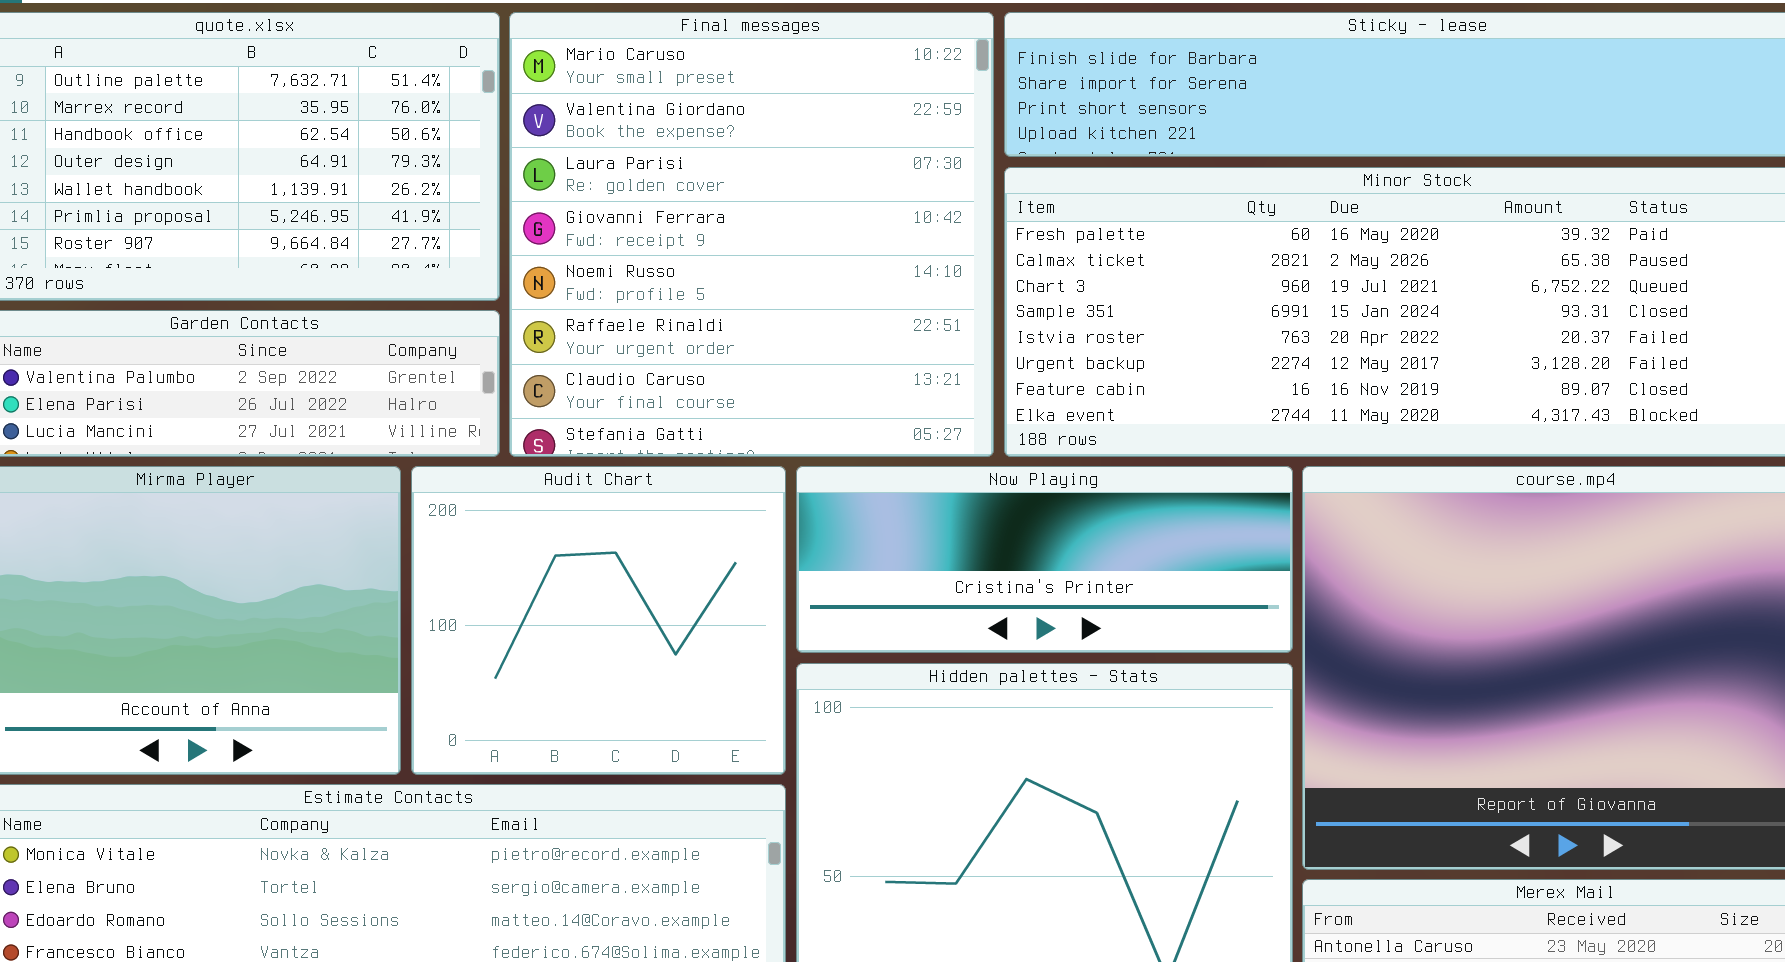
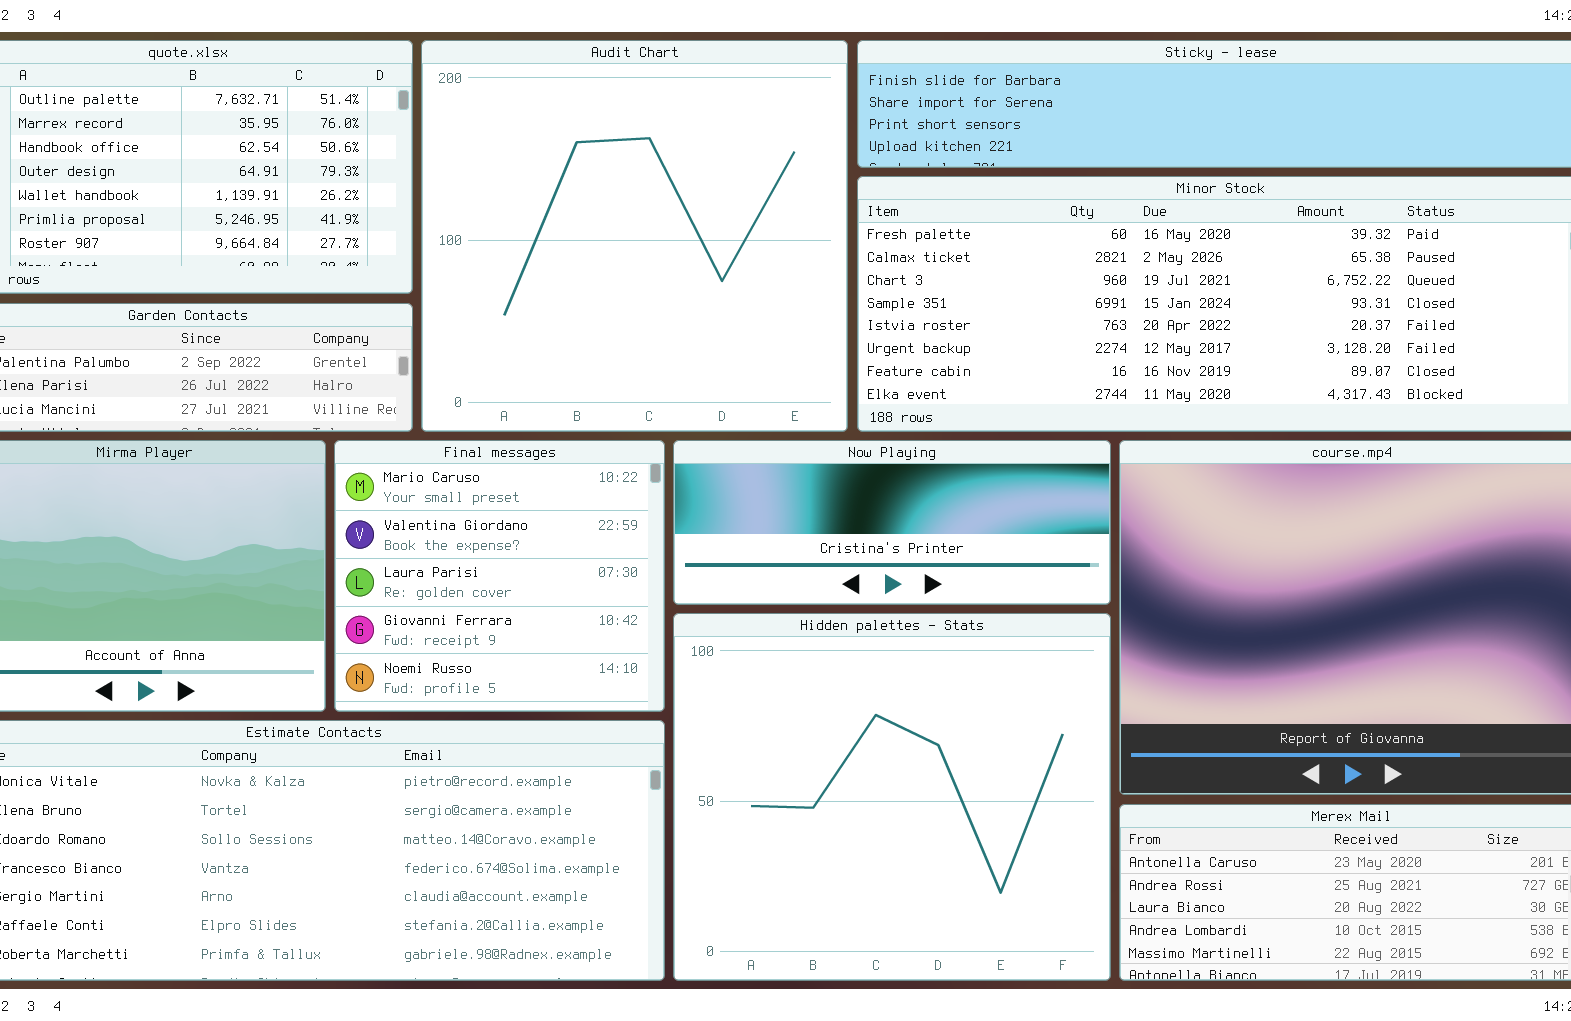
Final messages: [509,12,994,457] -> [334,440,665,712], moved, resized
Audit Chart: [411,466,786,775] -> [421,40,848,432], moved, resized

